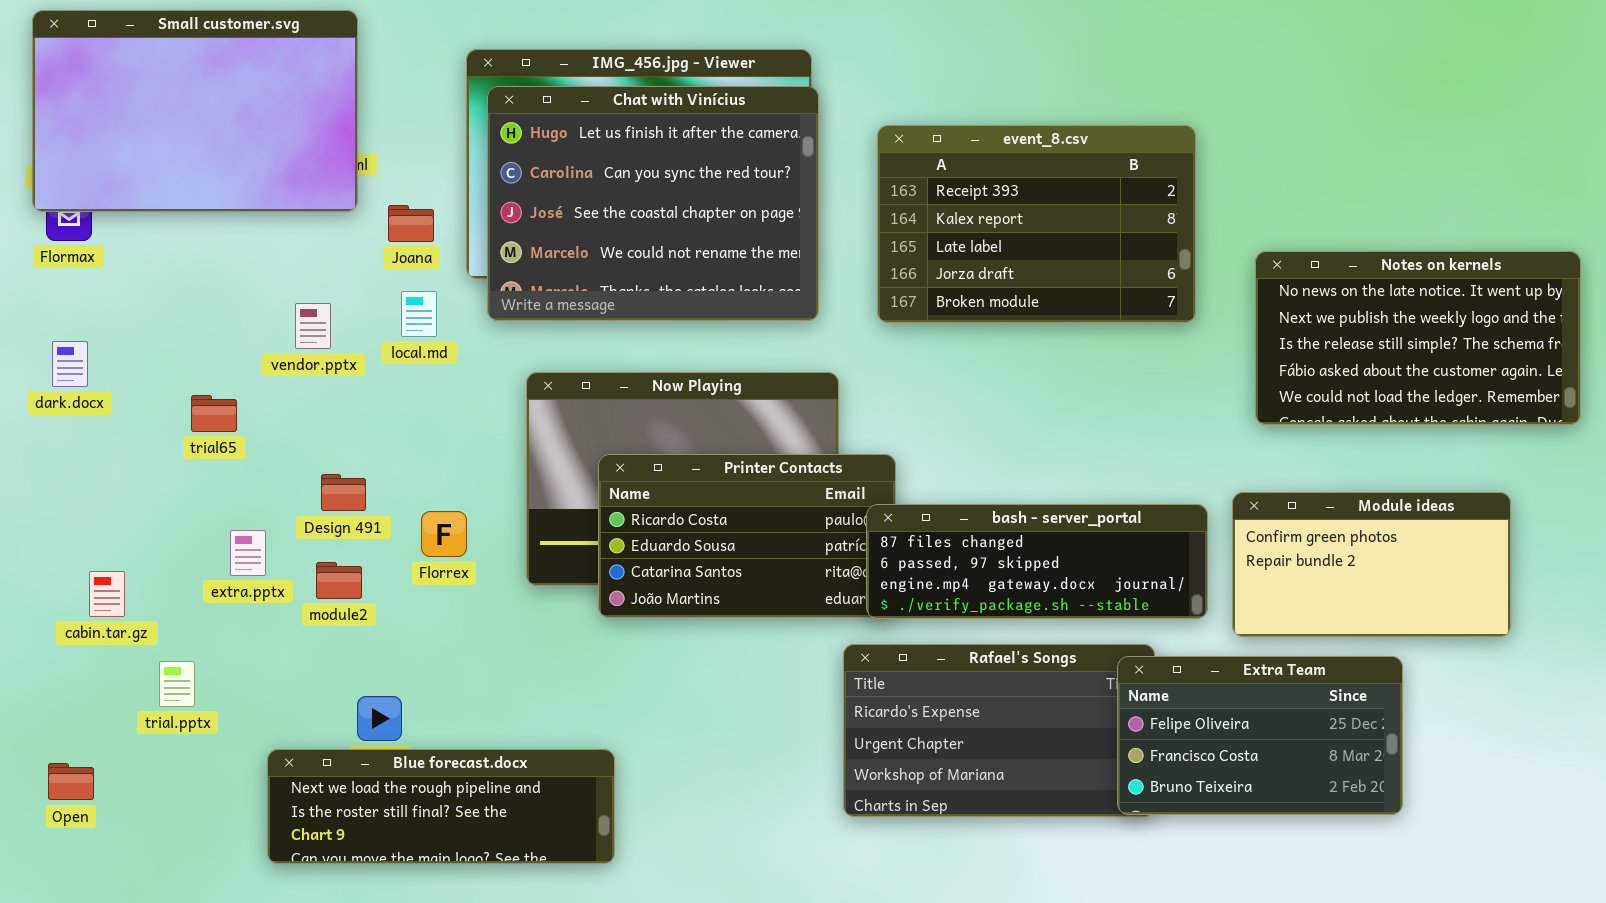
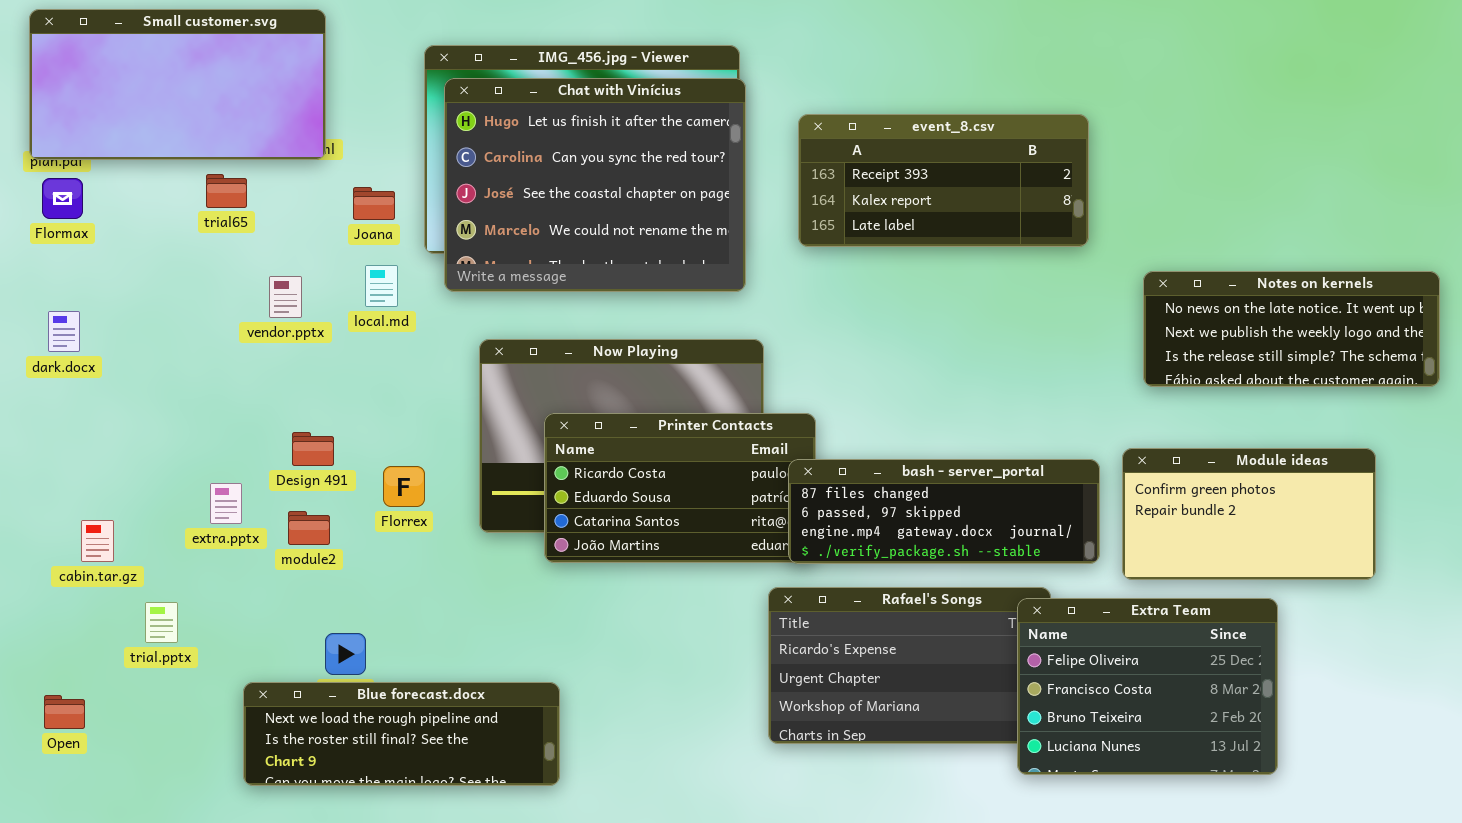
Small customer.svg: [32,10,358,212] -> [29,9,326,160], resized
event_8.csv: [877,125,1196,323] -> [798,114,1089,247], resized
Notes on kernels: [1255,251,1581,425] -> [1143,271,1440,387], resized
trial65: [191,395,237,432] -> [206,174,247,208], moved
Extra Team: [1117,656,1403,815] -> [1017,598,1278,775], resized

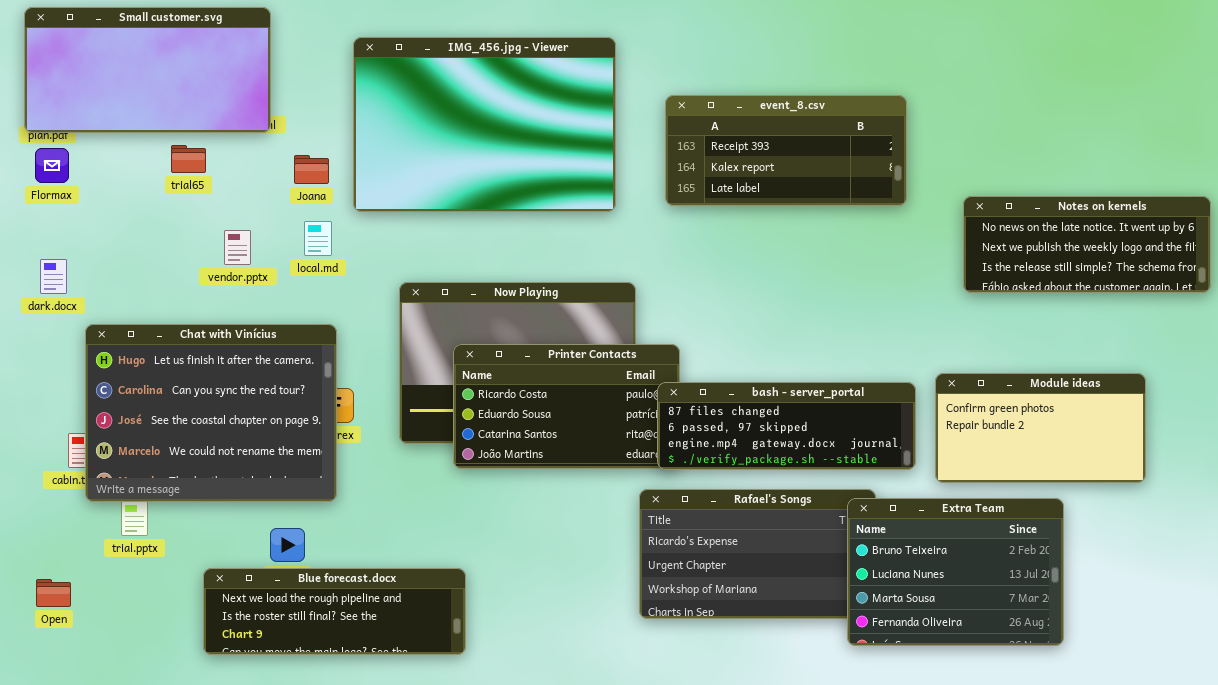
Chat with Vinícius: [444,78,746,292] -> [85,324,337,502], moved
Notes on kernels: [1143,271,1440,387] -> [963,196,1211,293], moved
Extra Team: [1017,598,1278,775] -> [847,498,1064,646], scrolled down 2 rows

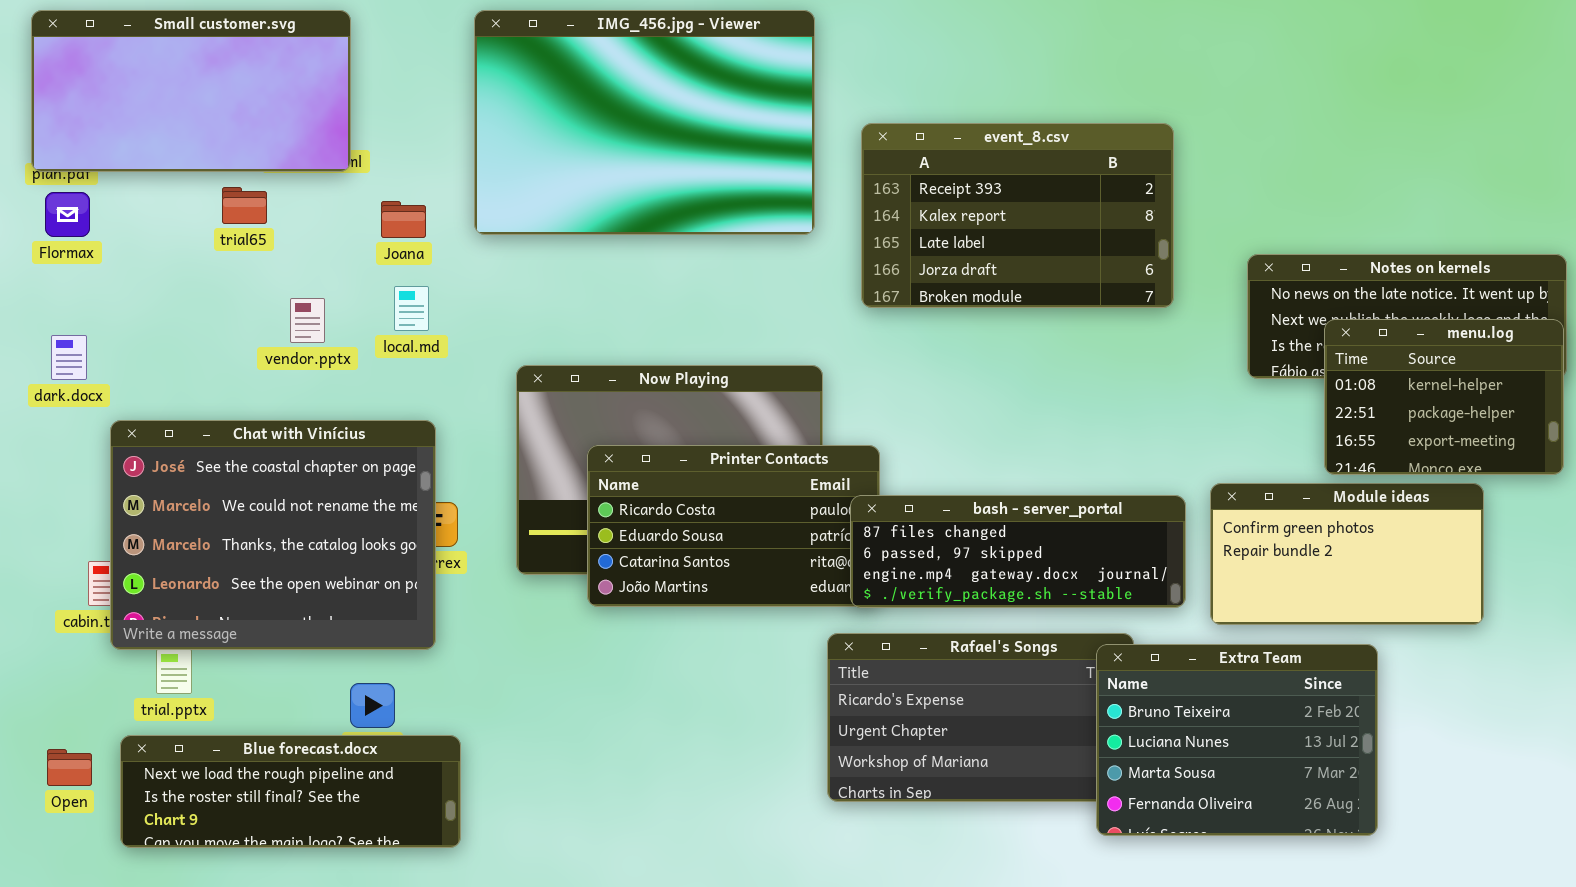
IMG_456.jpg - Viewer: [353,37,616,212] -> [474,10,815,235], moved
event_8.csv: [665,95,907,206] -> [861,123,1174,308], resized
menu.log: none -> [1324,319,1564,475], opened
Chat with Vinícius: [85,324,337,502] -> [110,420,436,650], scrolled down 2 rows
Blue forecast.docx: [203,568,466,655] -> [120,735,461,848], moved

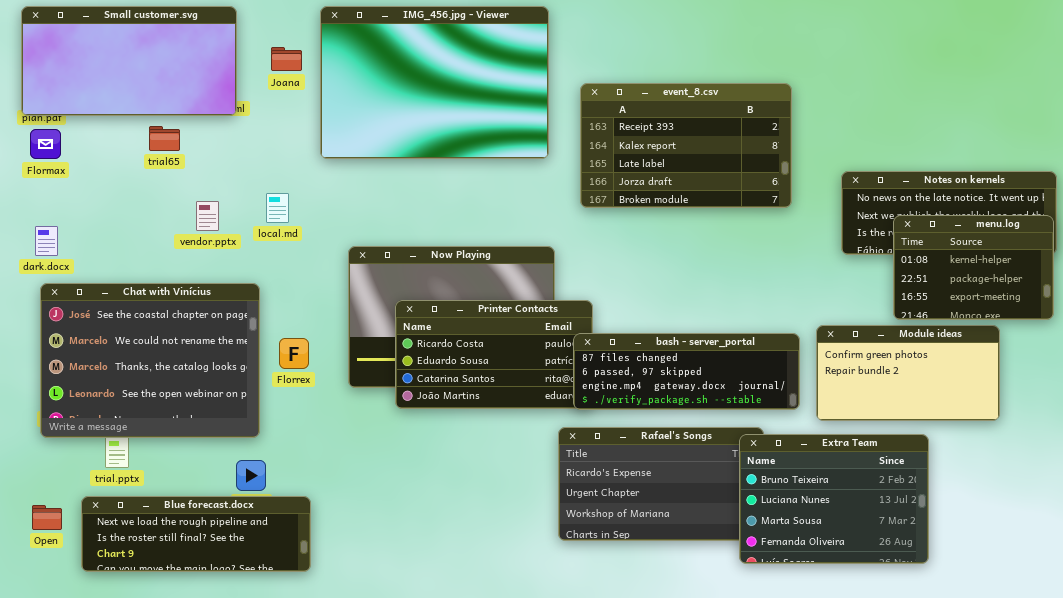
Joana: [381,201,426,238] -> [271,47,302,71], moved
Chat with Vinícius: [110,420,436,650] -> [40,283,260,438], moved

